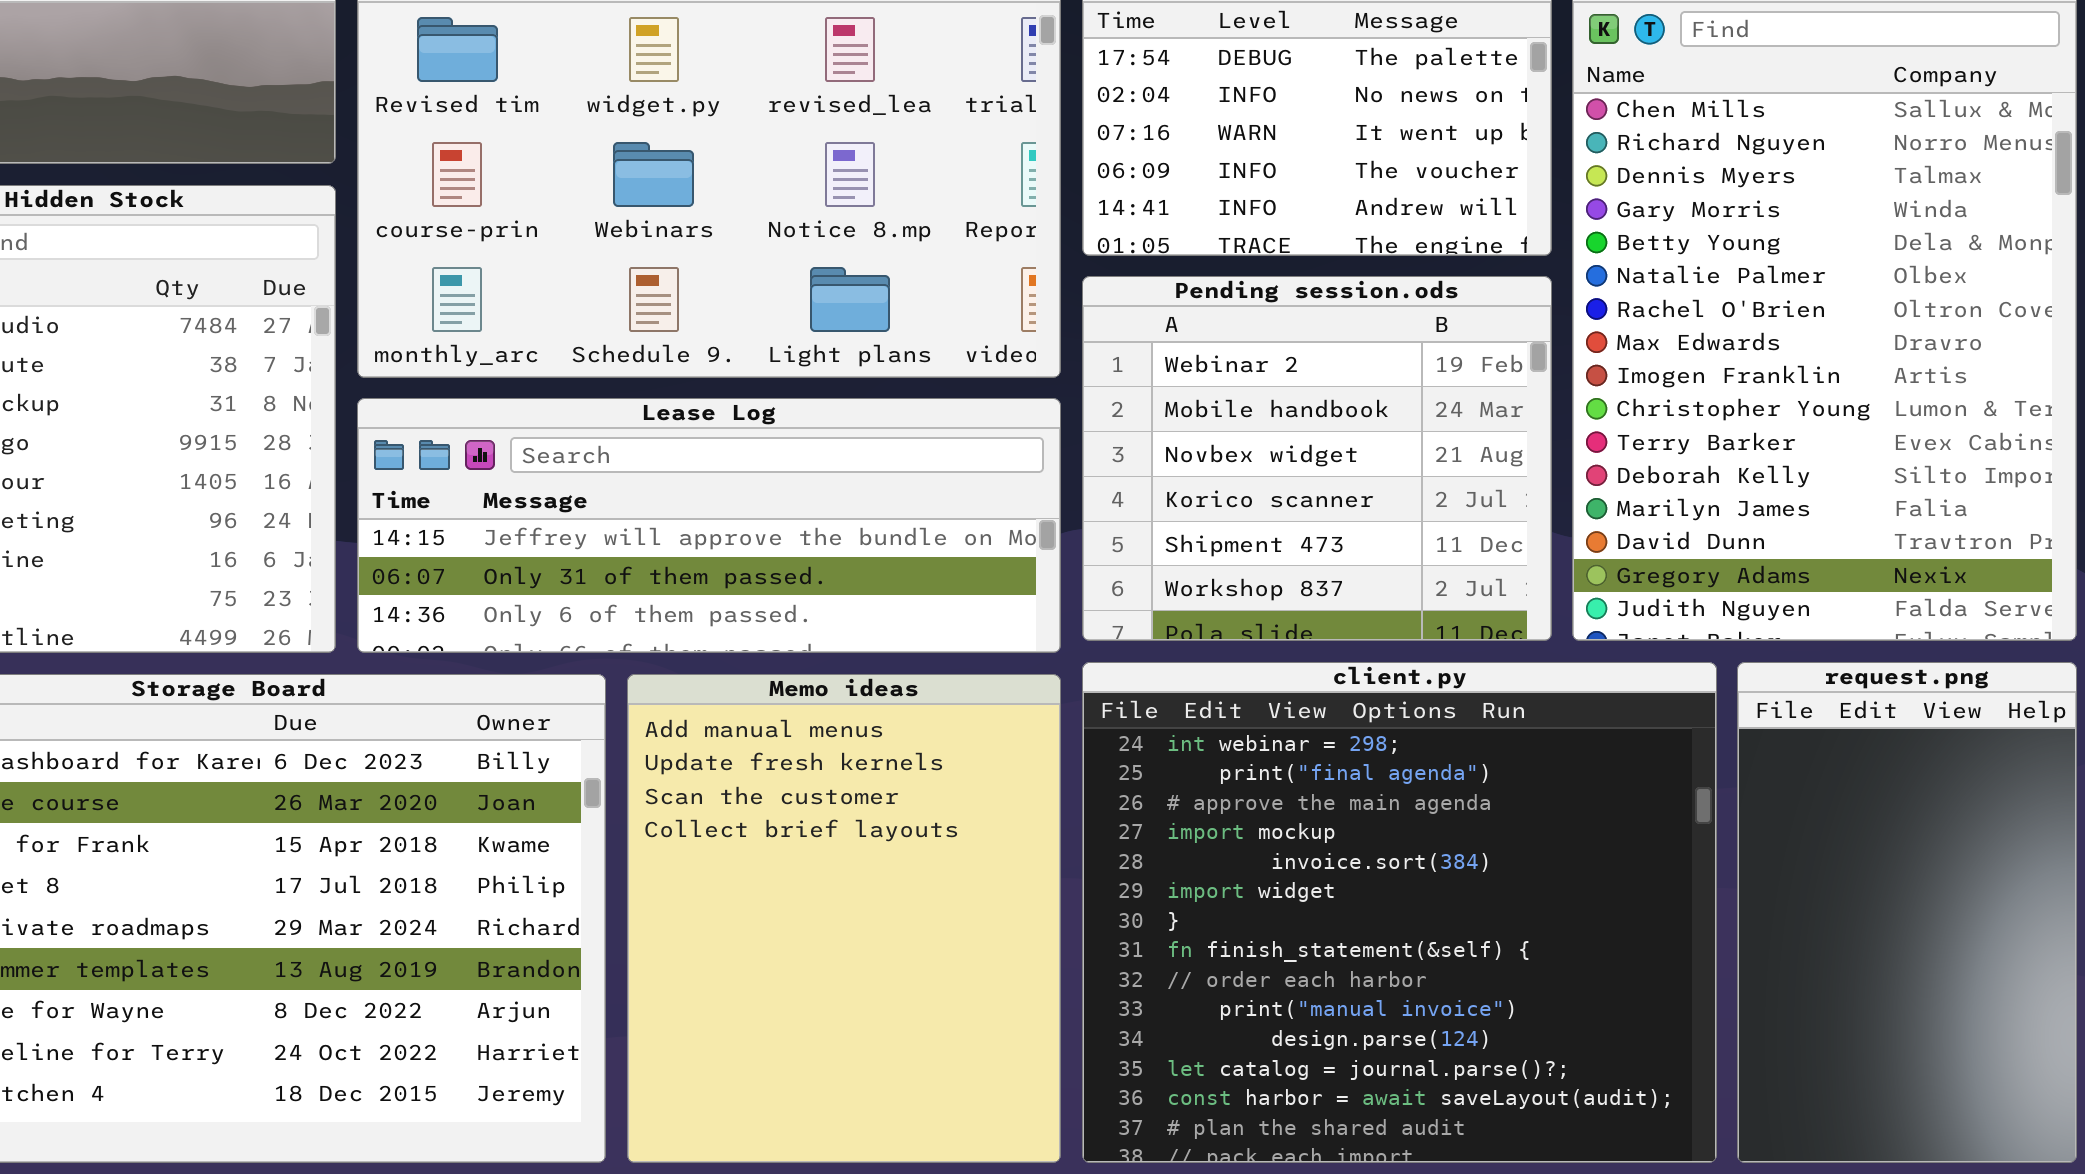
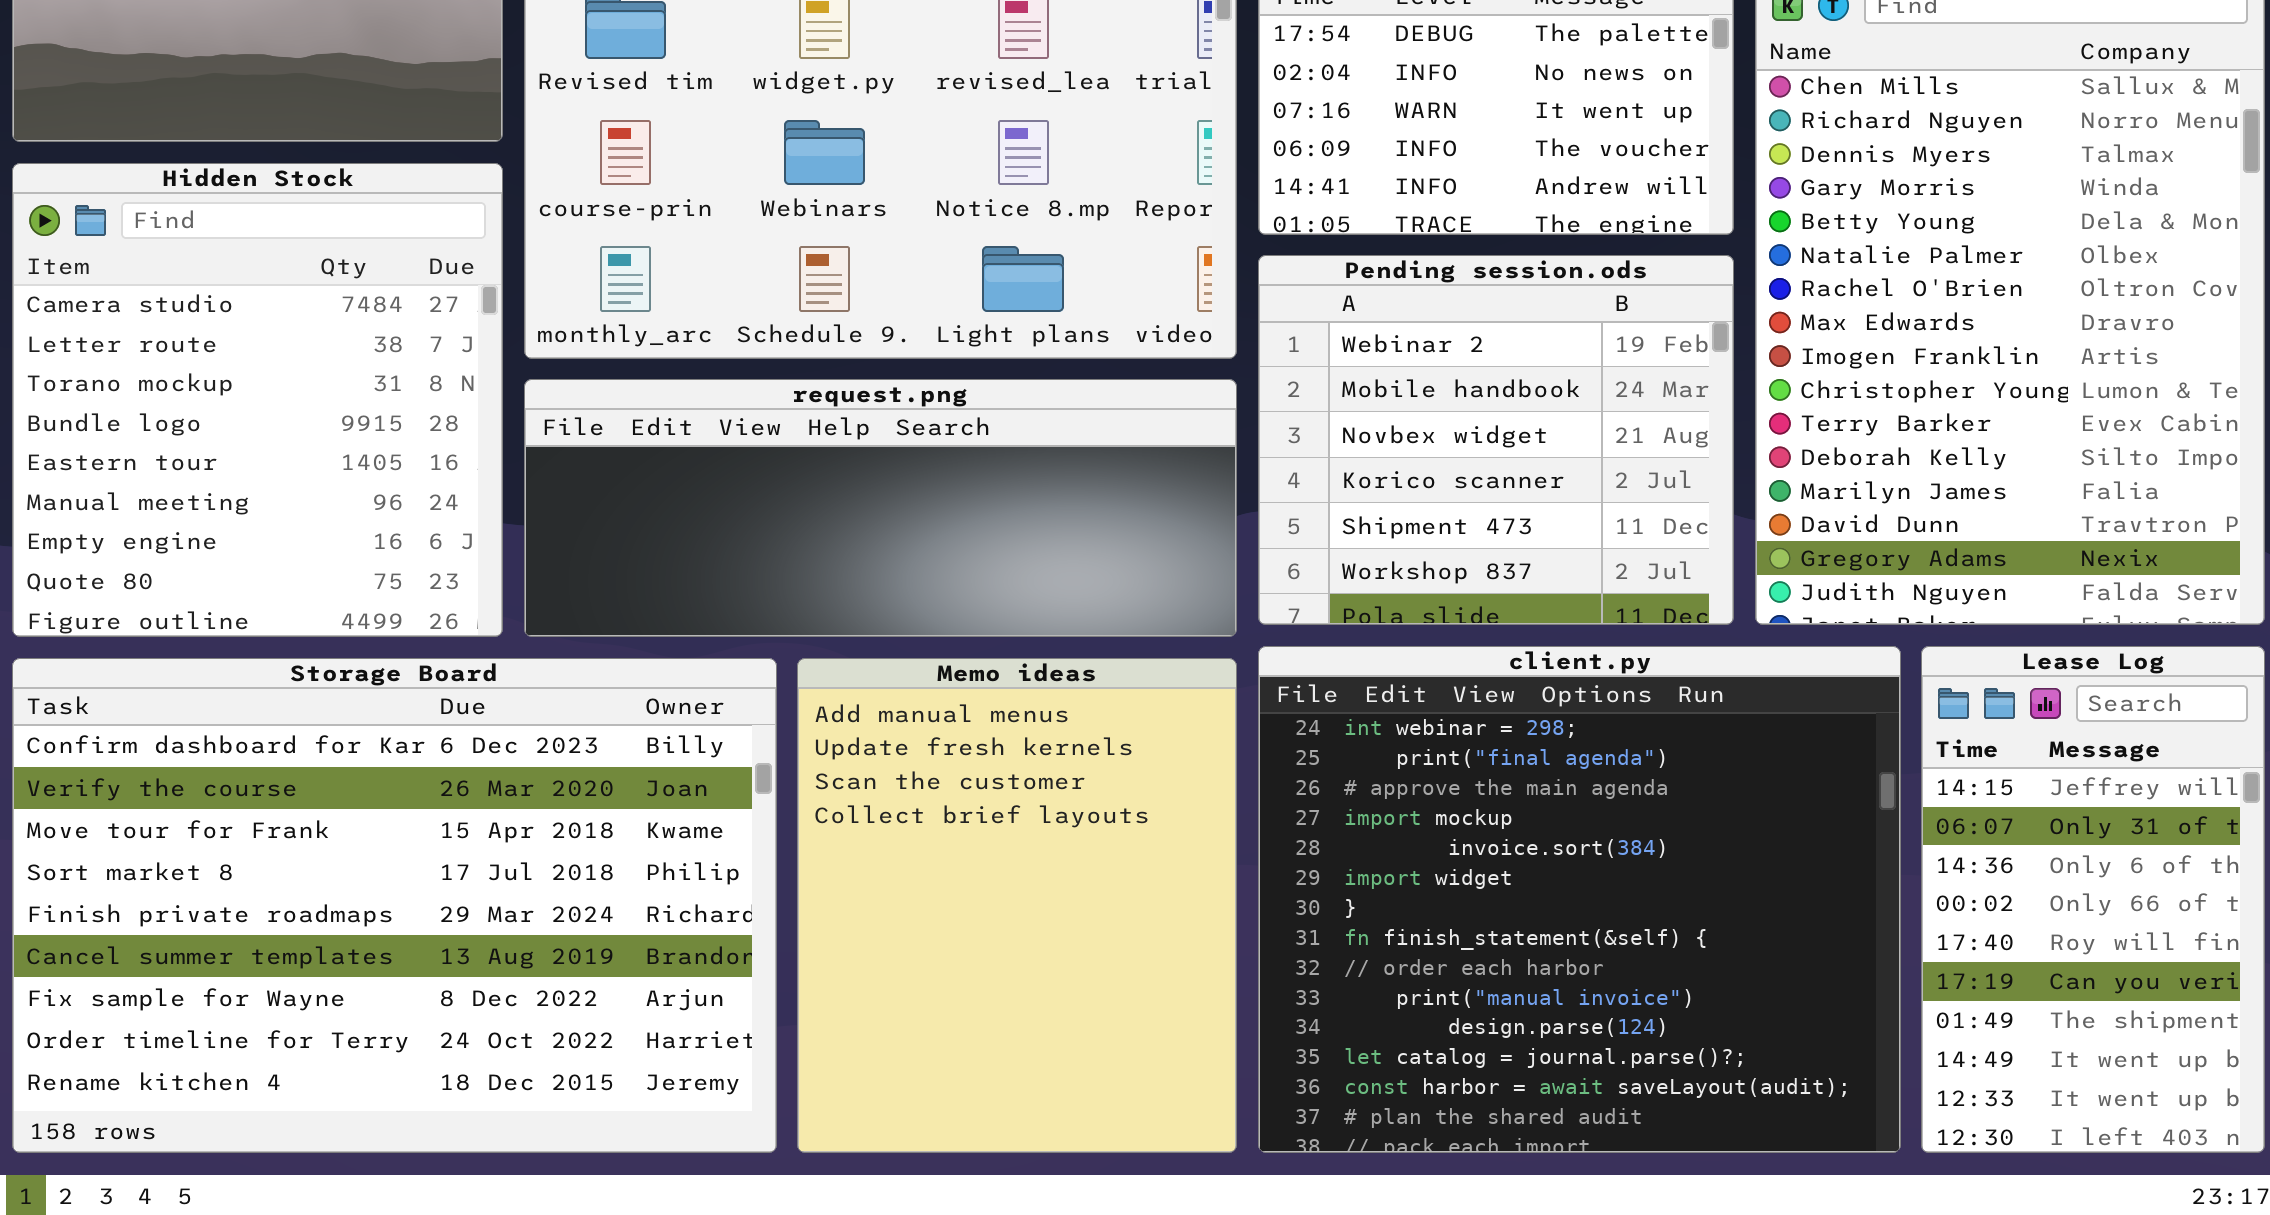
Lease Log: [357,398,1061,653] -> [1921,646,2265,1153], moved, resized
request.png: [1737,662,2077,1163] -> [524,379,1237,637], moved, resized

